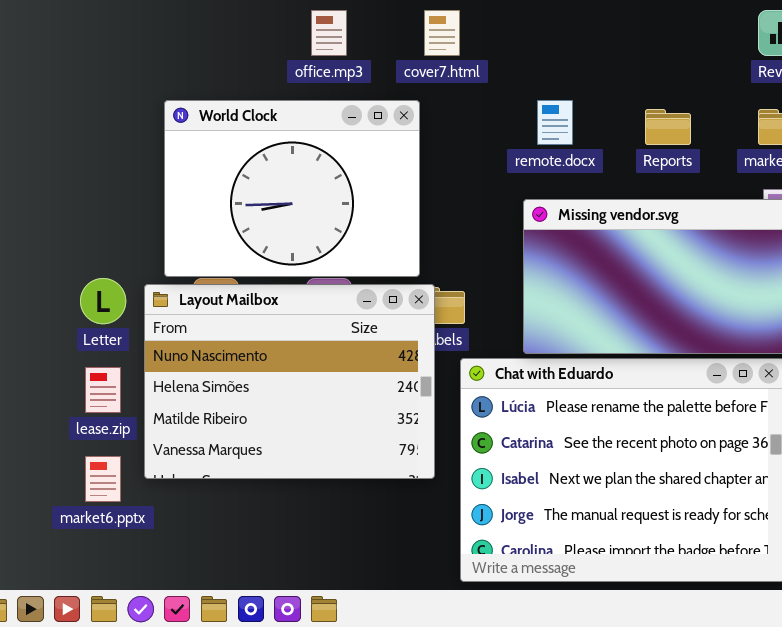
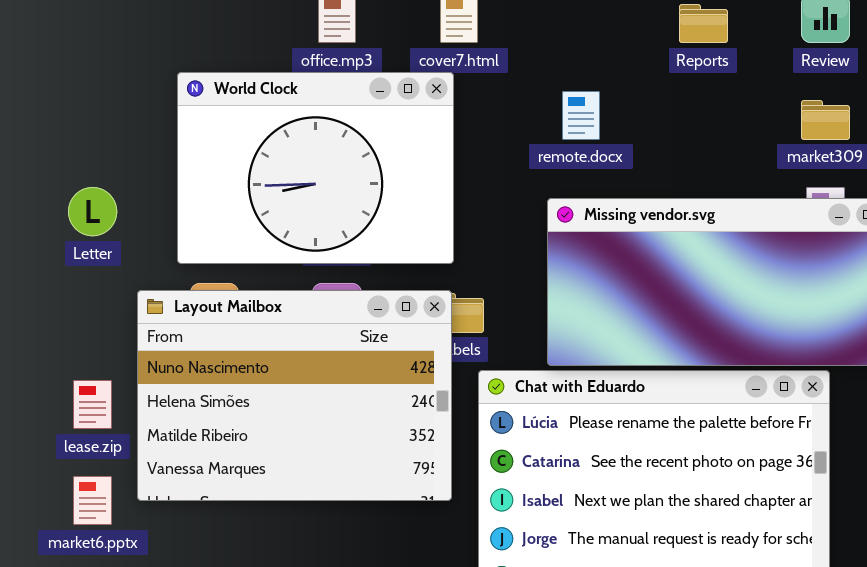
World Clock: [164,100,420,277] -> [177,72,454,264], moved
Reports: [645,109,691,145] -> [679,4,728,43], moved
Letter: [80,278,126,324] -> [68,187,117,236], moved

